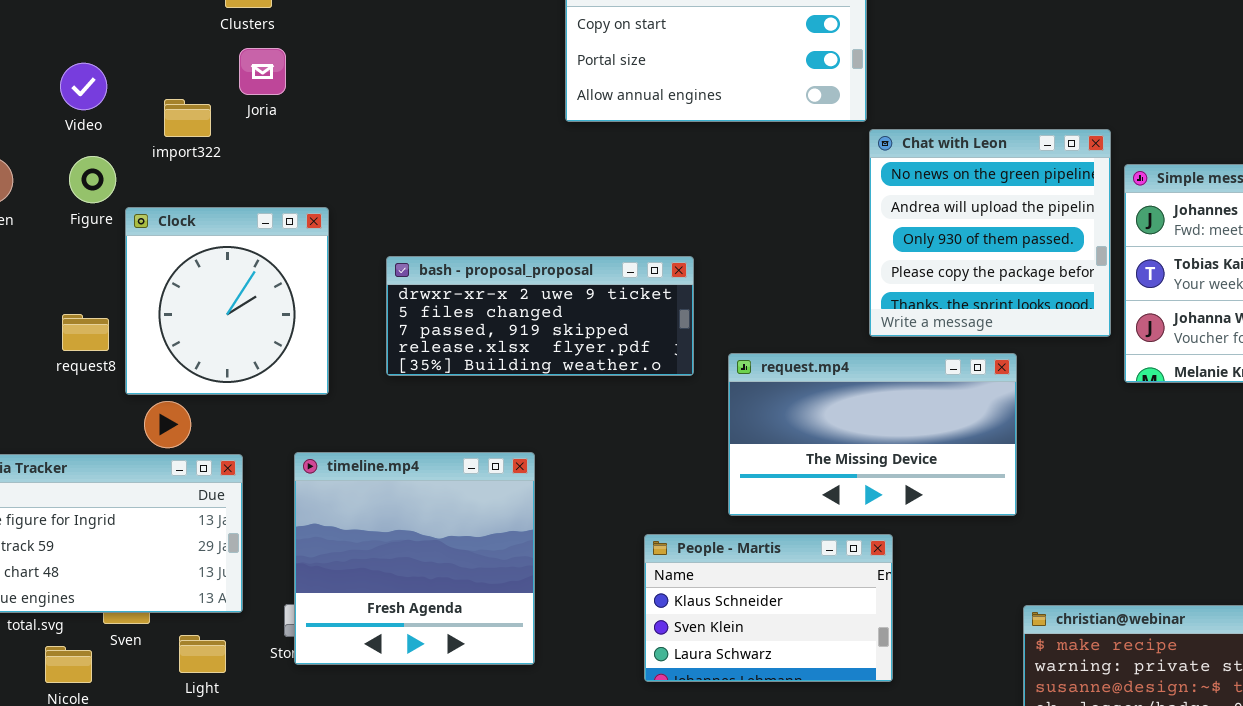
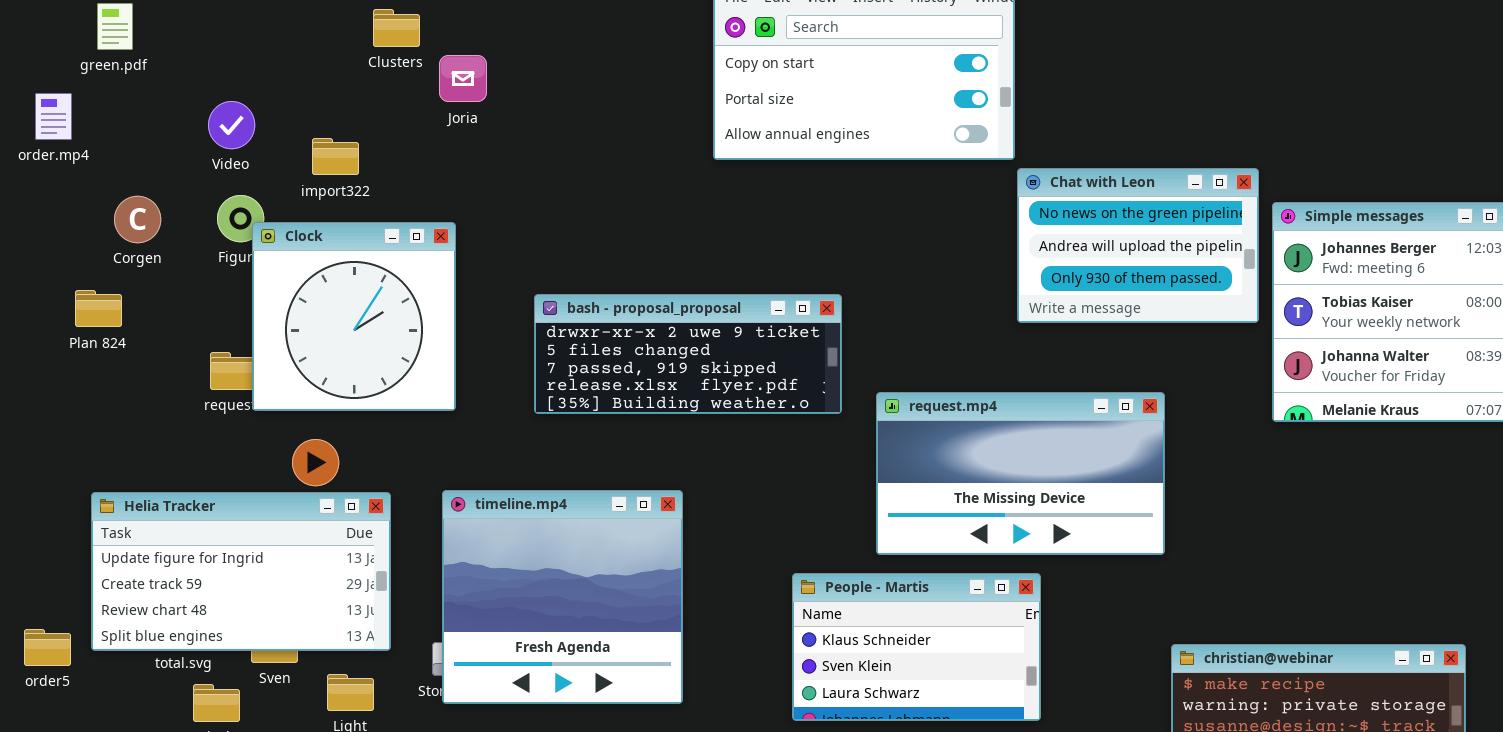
Joria: [239,48,286,95] -> [439,55,487,102], moved
Chat with Leon: [869,129,1111,337] -> [1017,168,1259,323], resized
Clock: [125,207,329,395] -> [252,222,456,411], moved

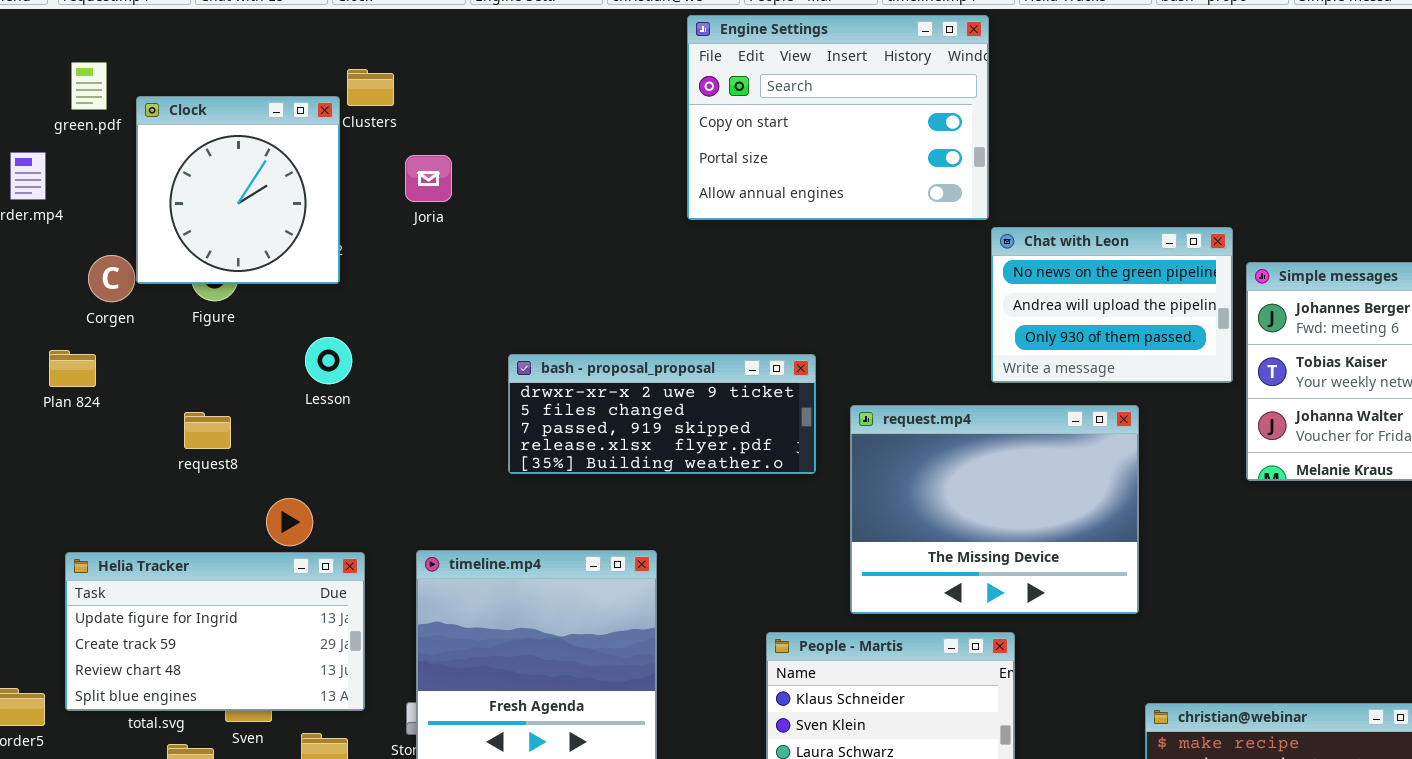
Joria: [439,55,487,102] -> [405,155,452,202], moved
Clock: [252,222,456,411] -> [136,96,340,284], moved
request.mp4: [876,392,1165,555] -> [850,405,1139,614], resized

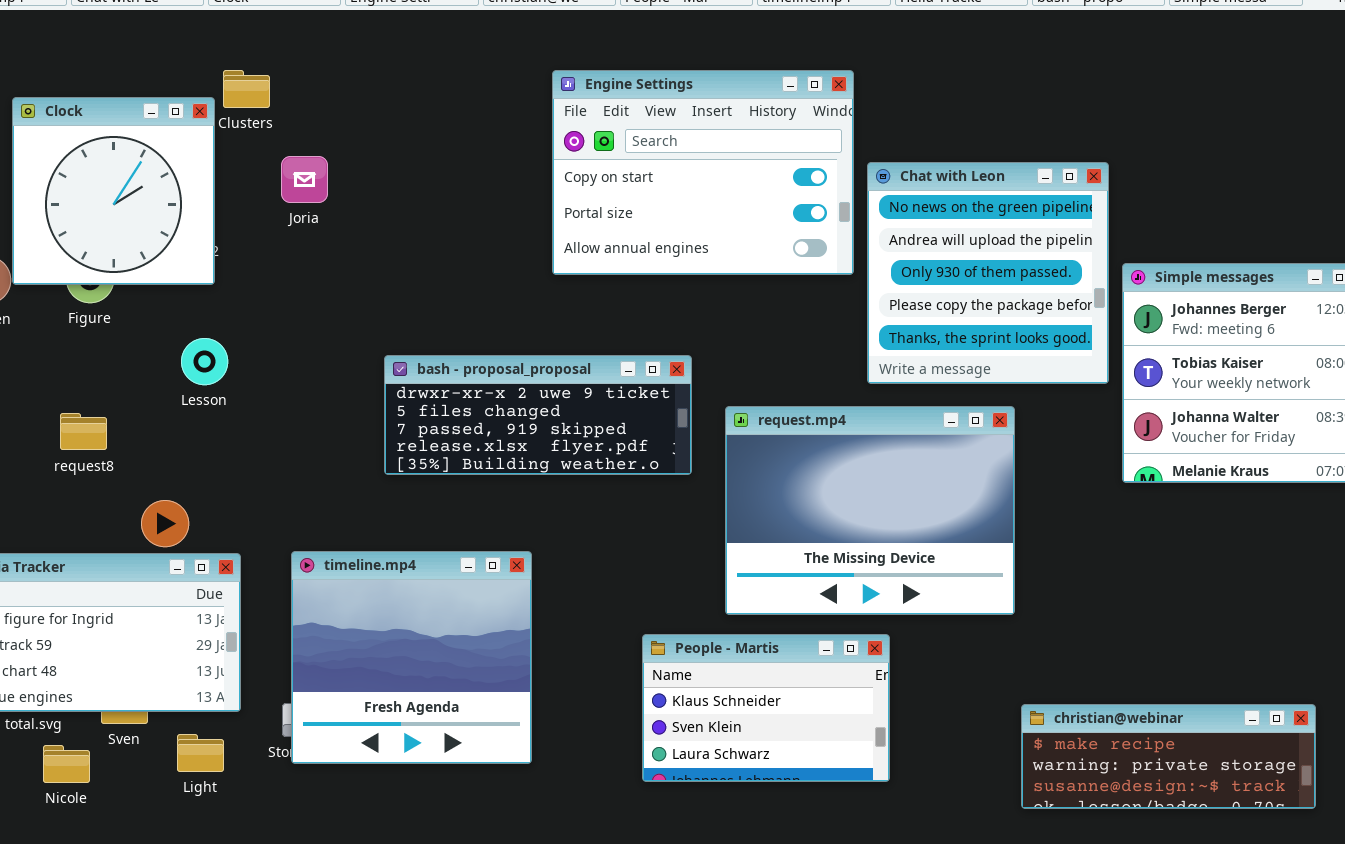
Engine Settings: [687,15,989,220] -> [552,70,854,275], moved
Chat with Leon: [991,227,1233,383] -> [867,162,1109,384], resized

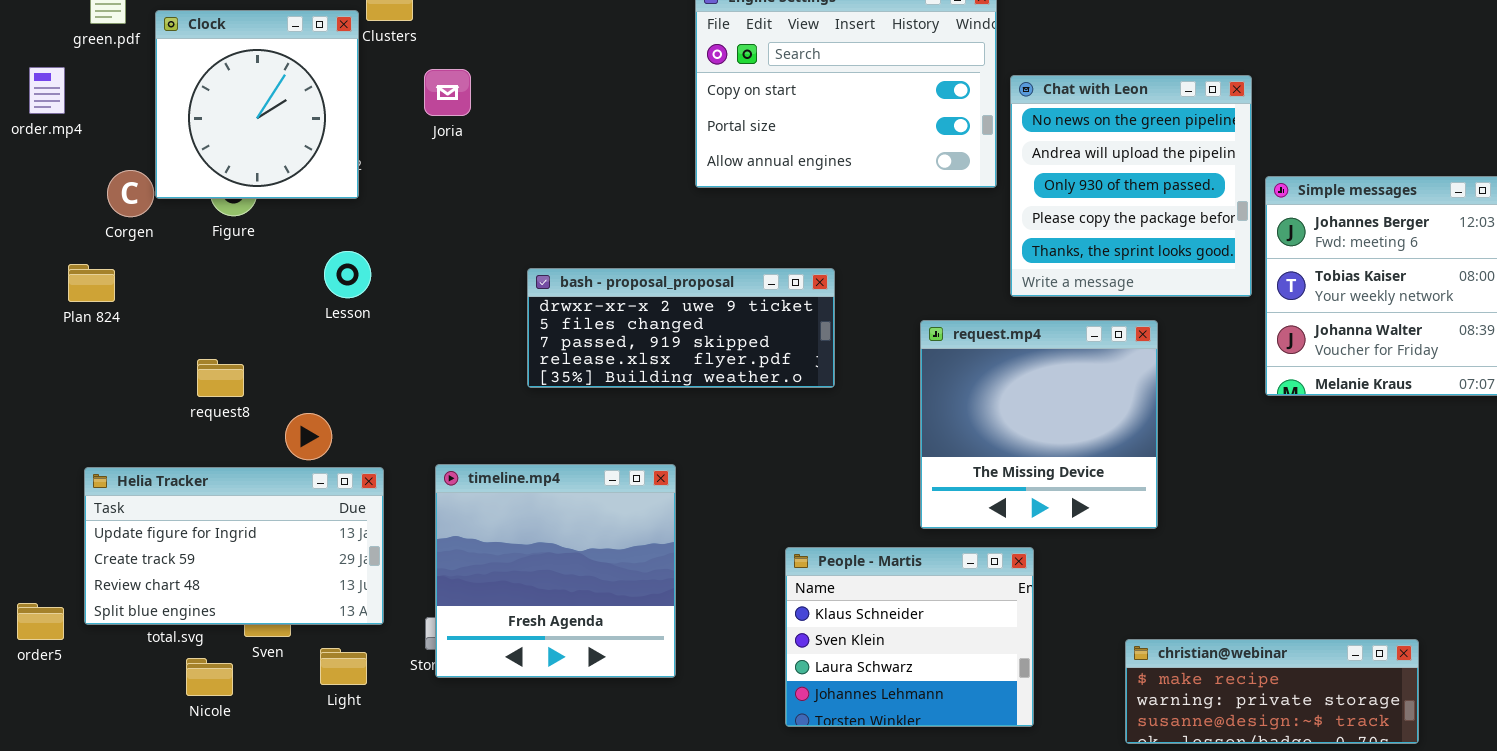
request.mp4: [725,406,1015,615] -> [920,320,1158,529], resized
request8: [60,413,107,450] -> [197,359,244,397], moved
People - Martis: [642,634,890,782] -> [785,547,1034,727], resized
christian@webinar: [1021,704,1316,809] -> [1125,639,1419,744], moved

